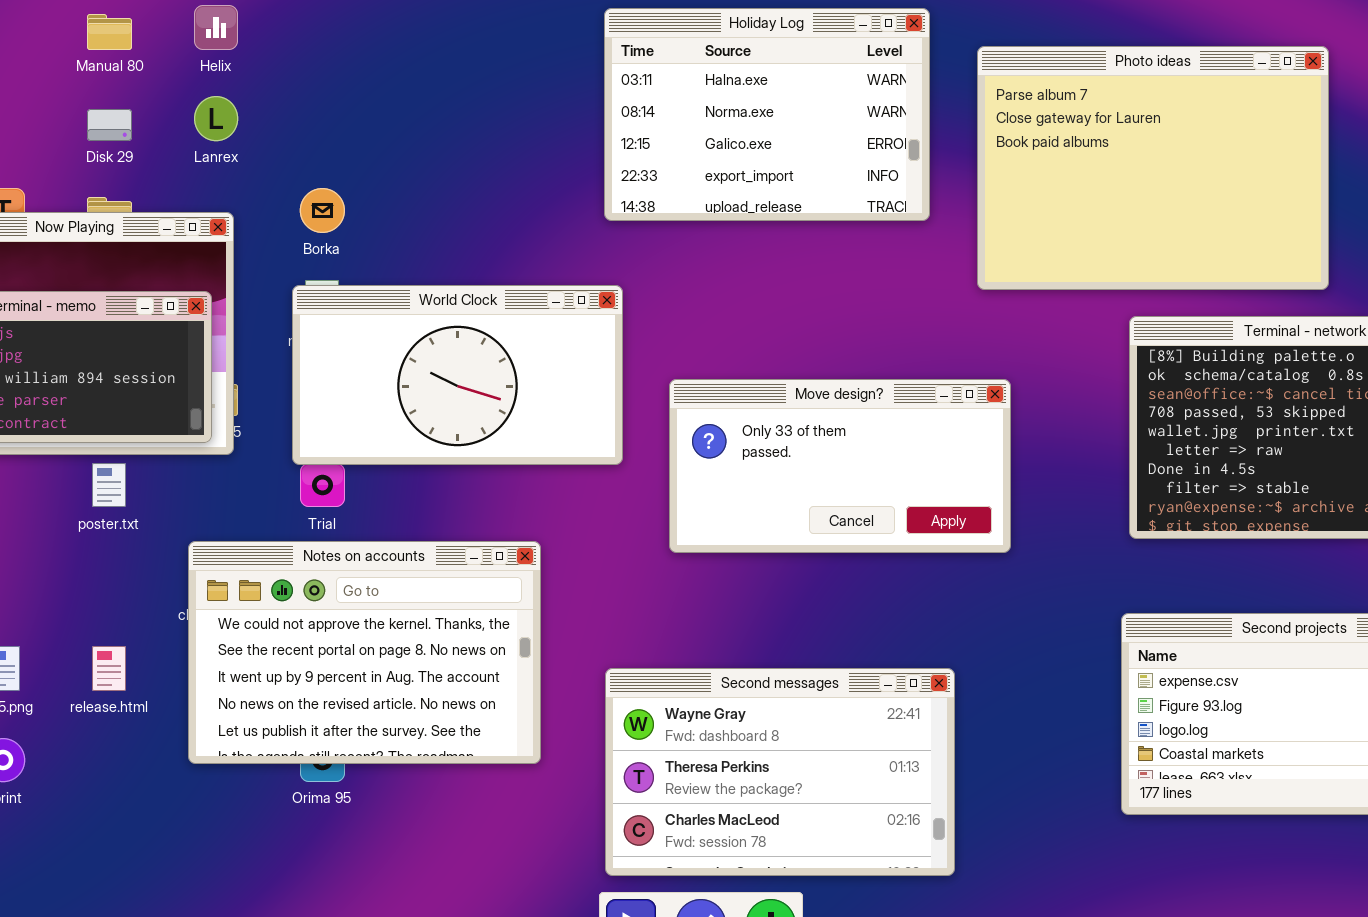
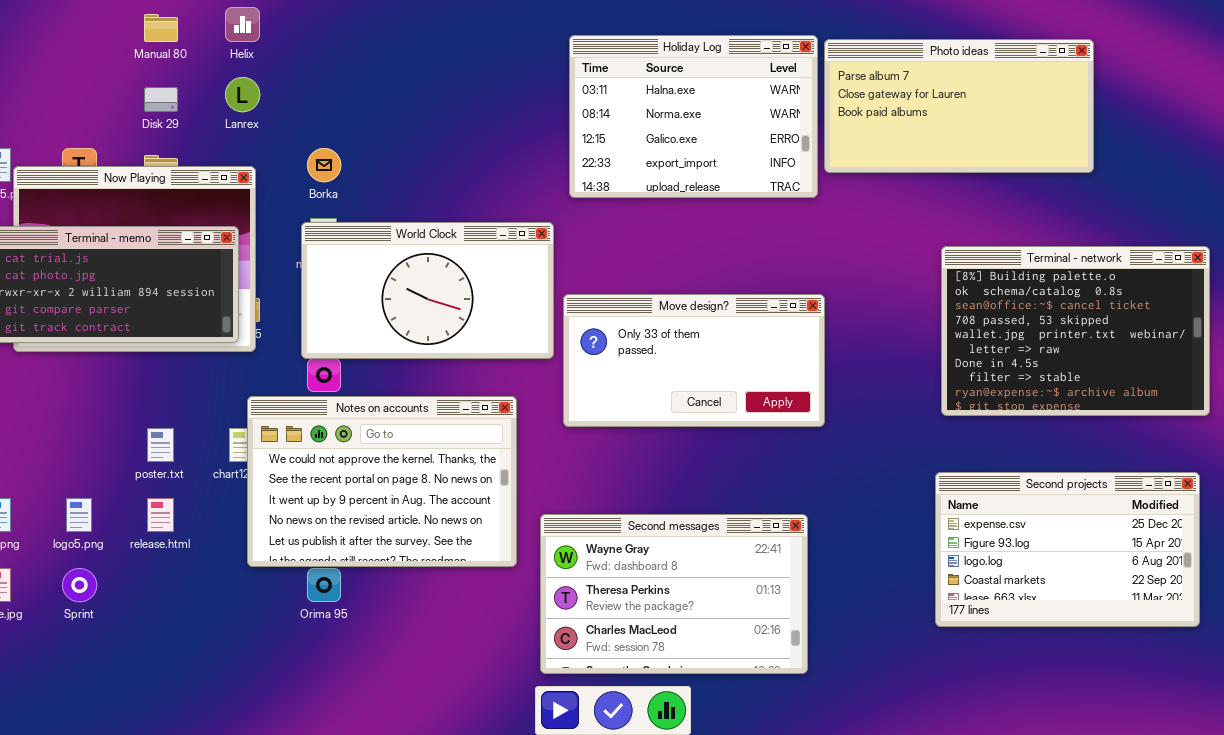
Holiday Log: [604,8,930,221] -> [569,35,818,198], moved
Photo ideas: [977,46,1329,290] -> [824,39,1094,173], resized
Move design?: [669,379,1011,553] -> [563,294,825,427], moved
poster.txt: [92,463,126,507] -> [147,428,174,462], moved
Notes on accounts: [188,541,541,764] -> [247,396,517,567], moved

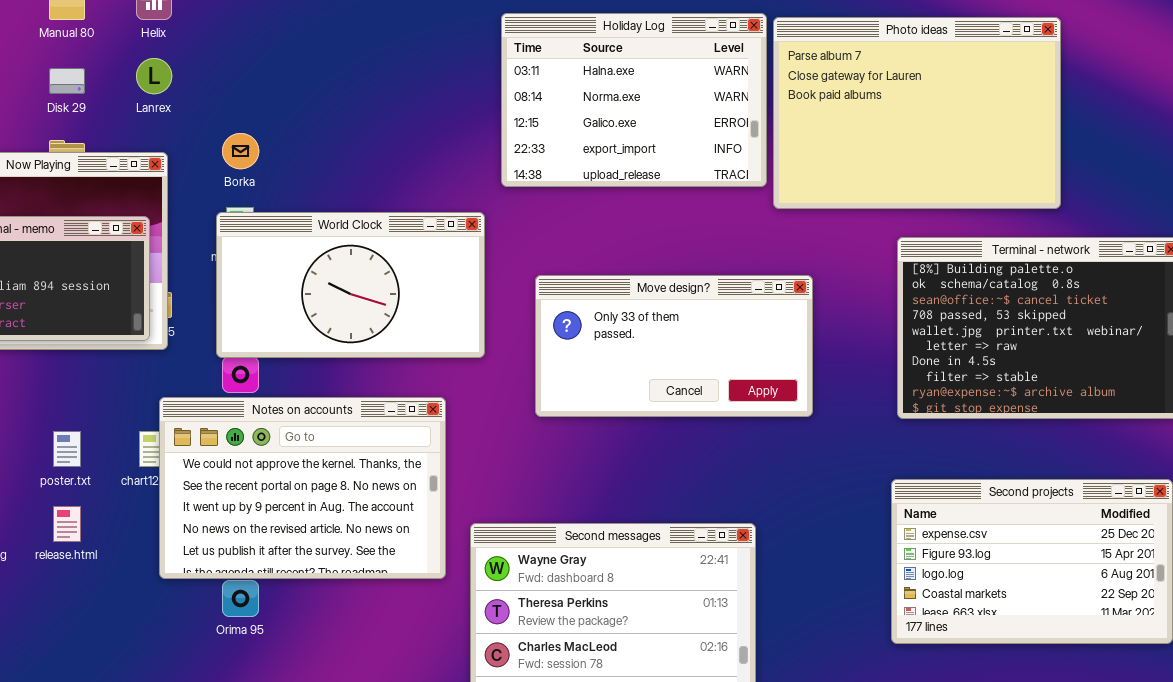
Photo ideas: [824,39,1094,173] -> [773,17,1061,209], resized
Move design?: [563,294,825,427] -> [535,275,813,417], moved

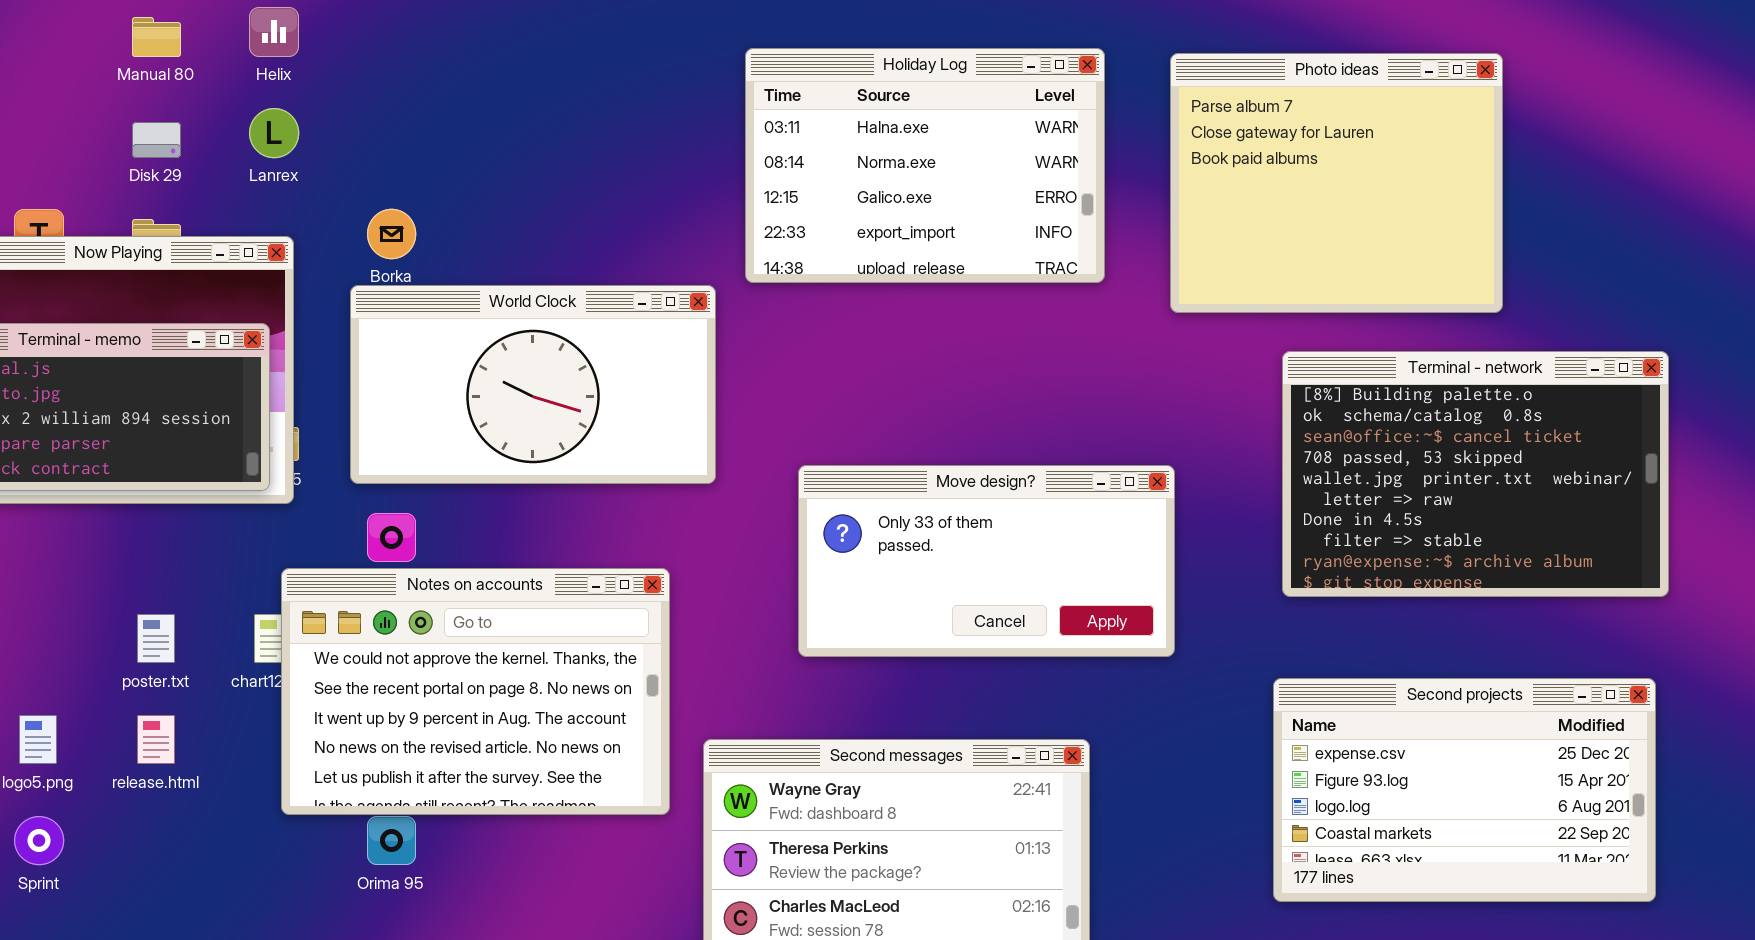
Photo ideas: [773,17,1061,209] -> [1170,53,1503,313], resized
World Clock: [216,212,485,358] -> [350,285,716,484], moved
Move design?: [535,275,813,417] -> [798,465,1175,657], moved

